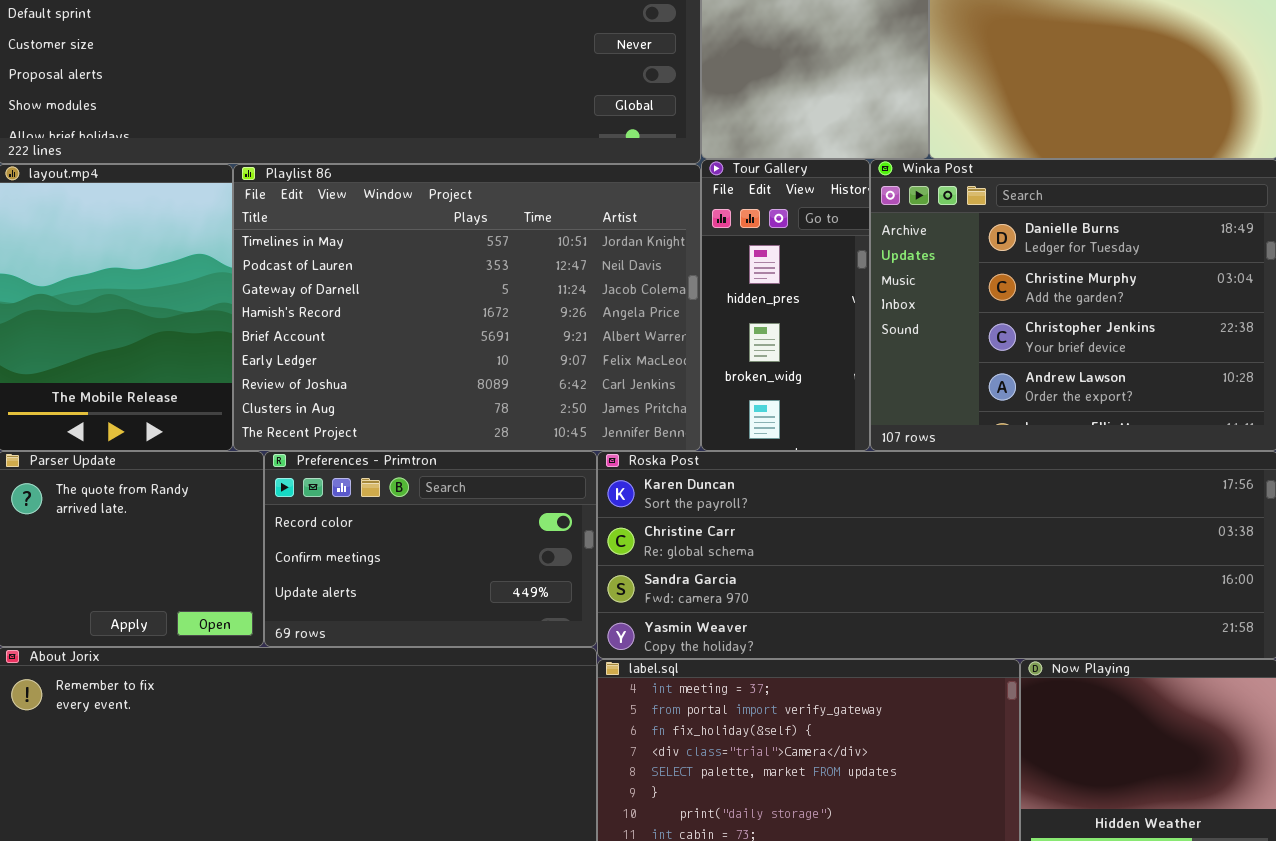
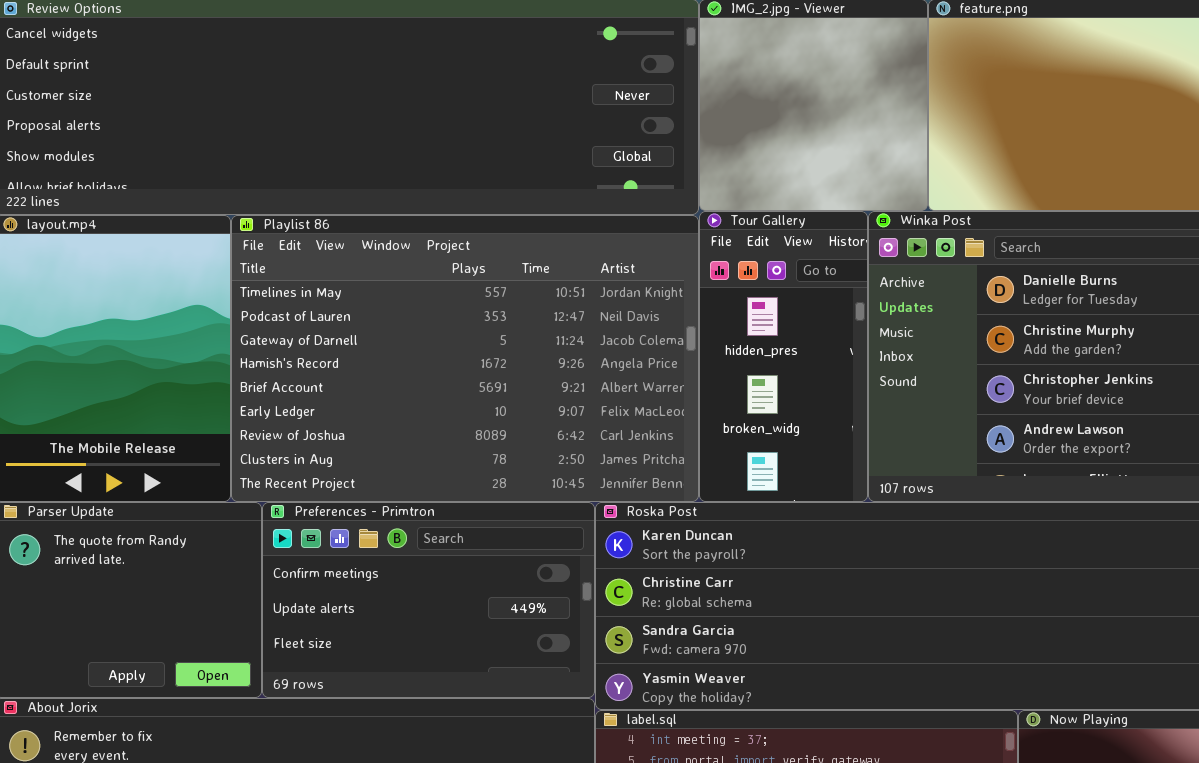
Preferences - Primtron: [264,451,597,647] -> [262,502,595,698], scrolled down 1 row

